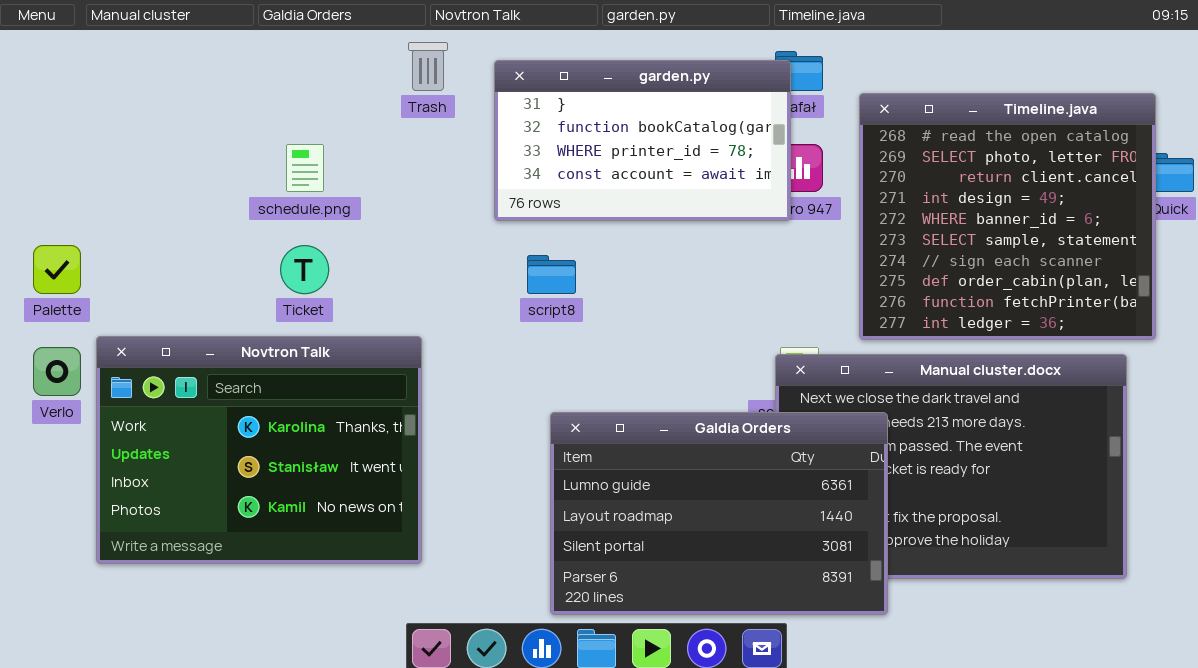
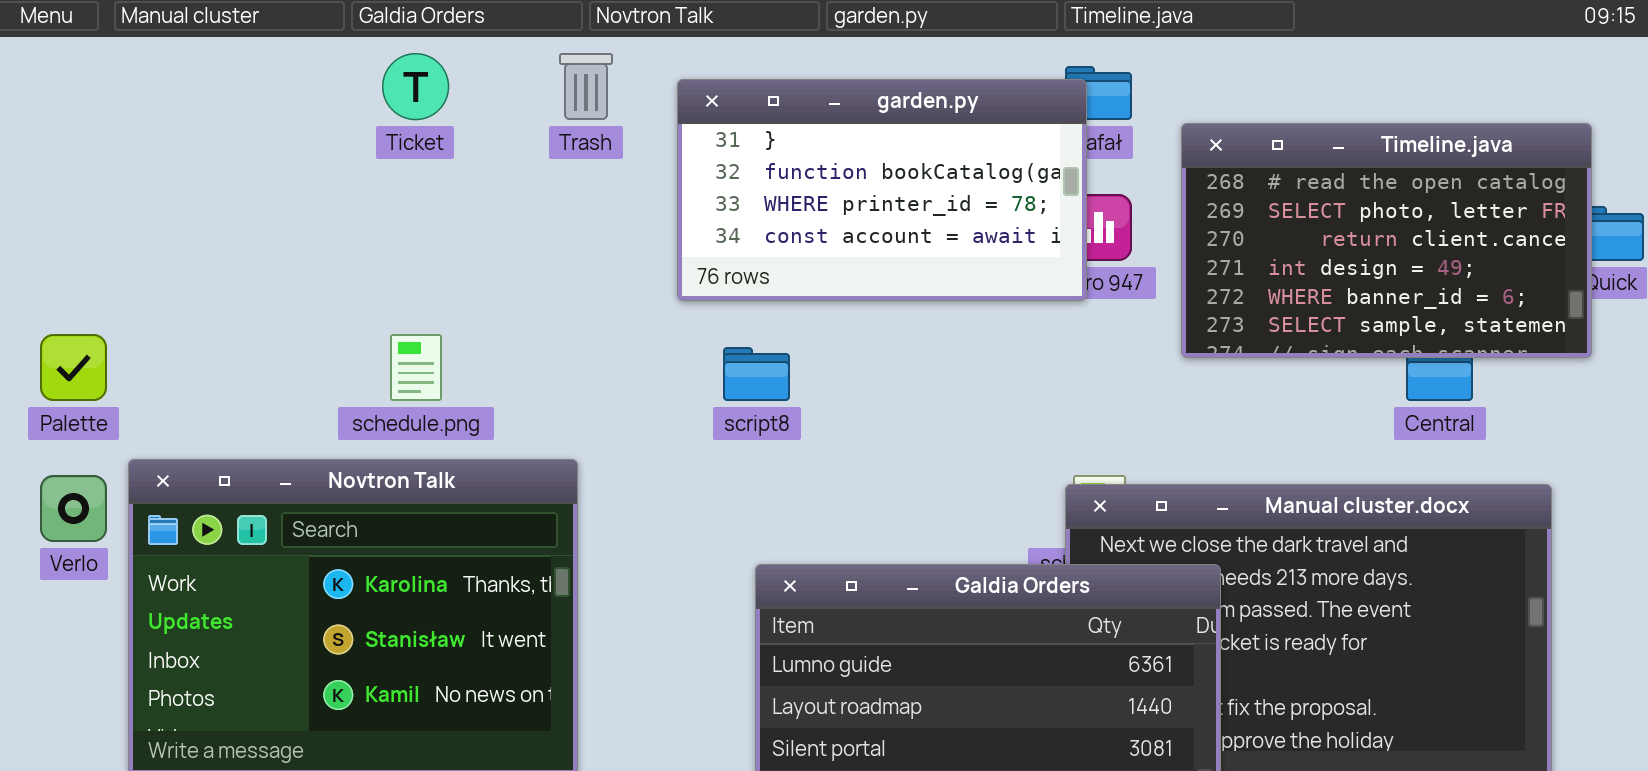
Timeline.java: [859,93,1156,340] -> [1181,123,1592,358], resized
schedule.png: [286,144,324,192] -> [390,334,442,401], moved
Ticket: [280,245,329,294] -> [382,53,449,120], moved

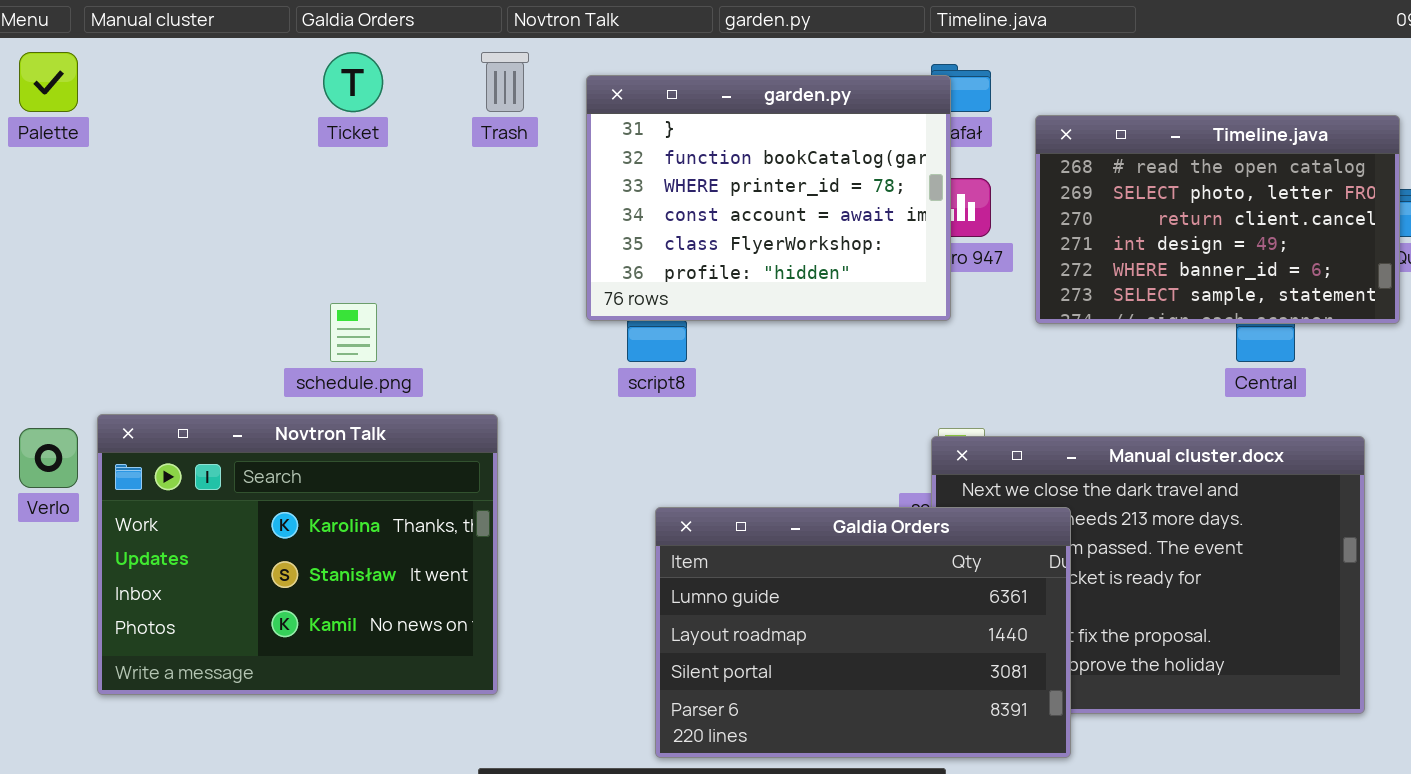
garden.py: [677,79,1087,301] -> [586,75,951,321], resized
Palette: [40,334,107,401] -> [19,52,78,112], moved

